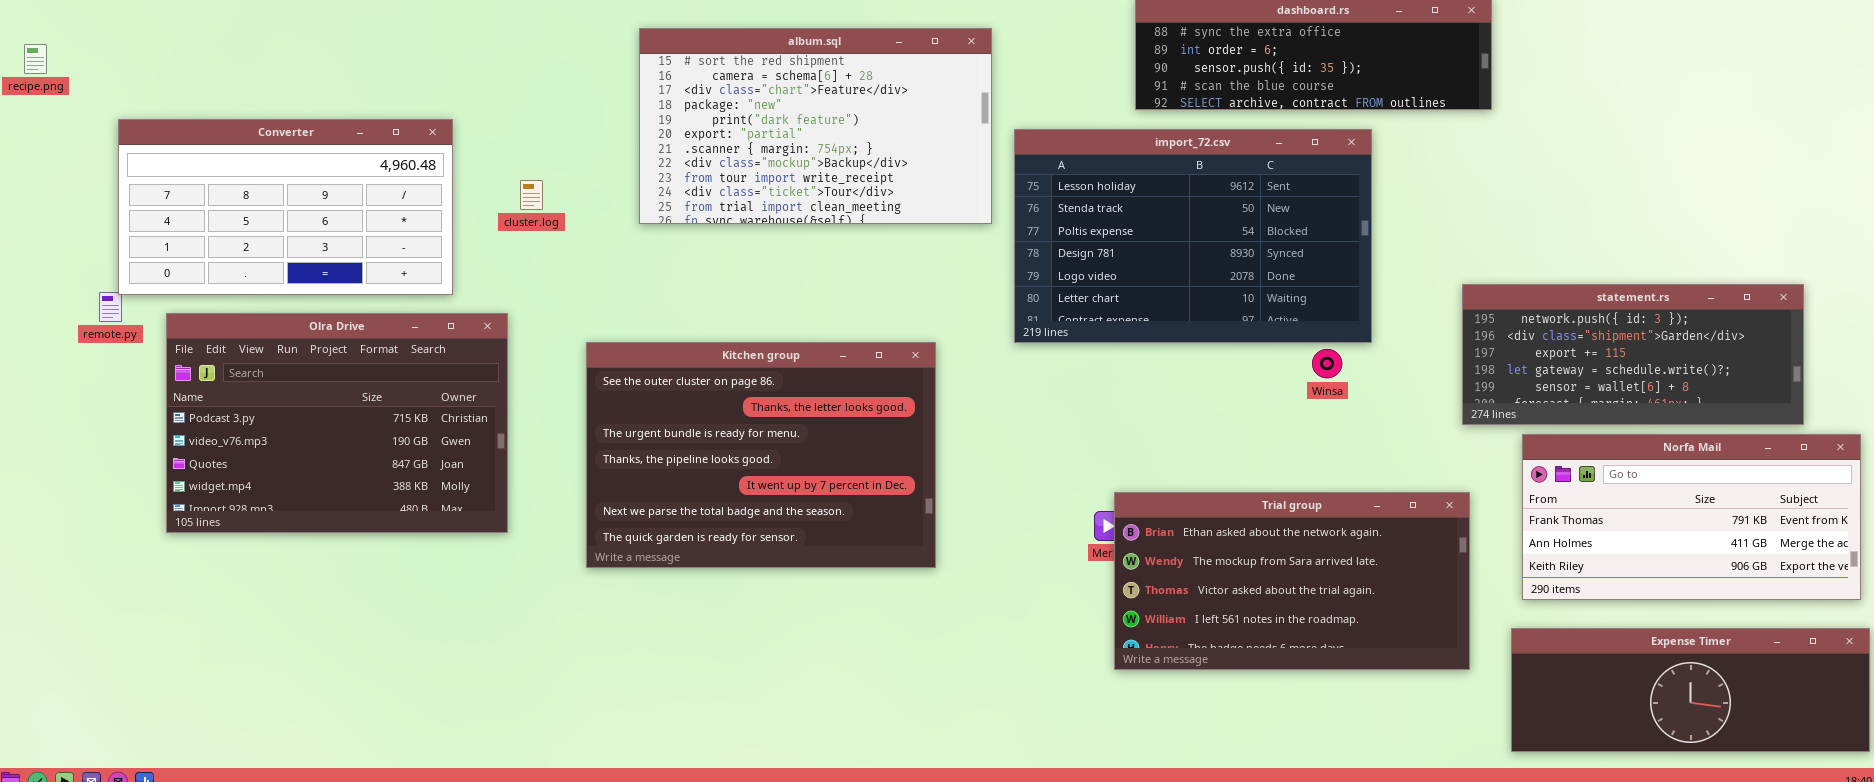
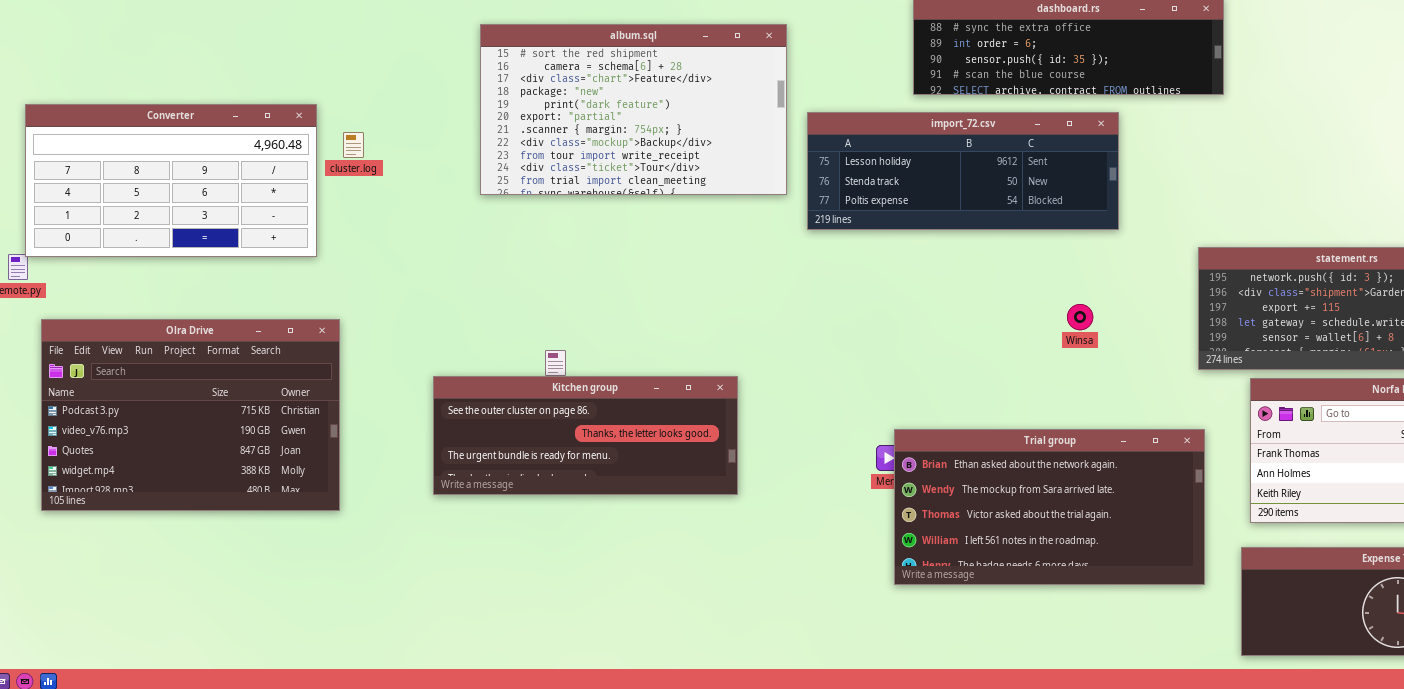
import_72.csv: [1014,129,1372,343] -> [807,112,1119,230], resized
cluster.log: [520,180,543,210] -> [343,132,364,158], moved
Olra Drive: [166,313,508,533] -> [41,319,340,511], moved
Kitchen group: [586,342,936,568] -> [433,376,738,495], resized

